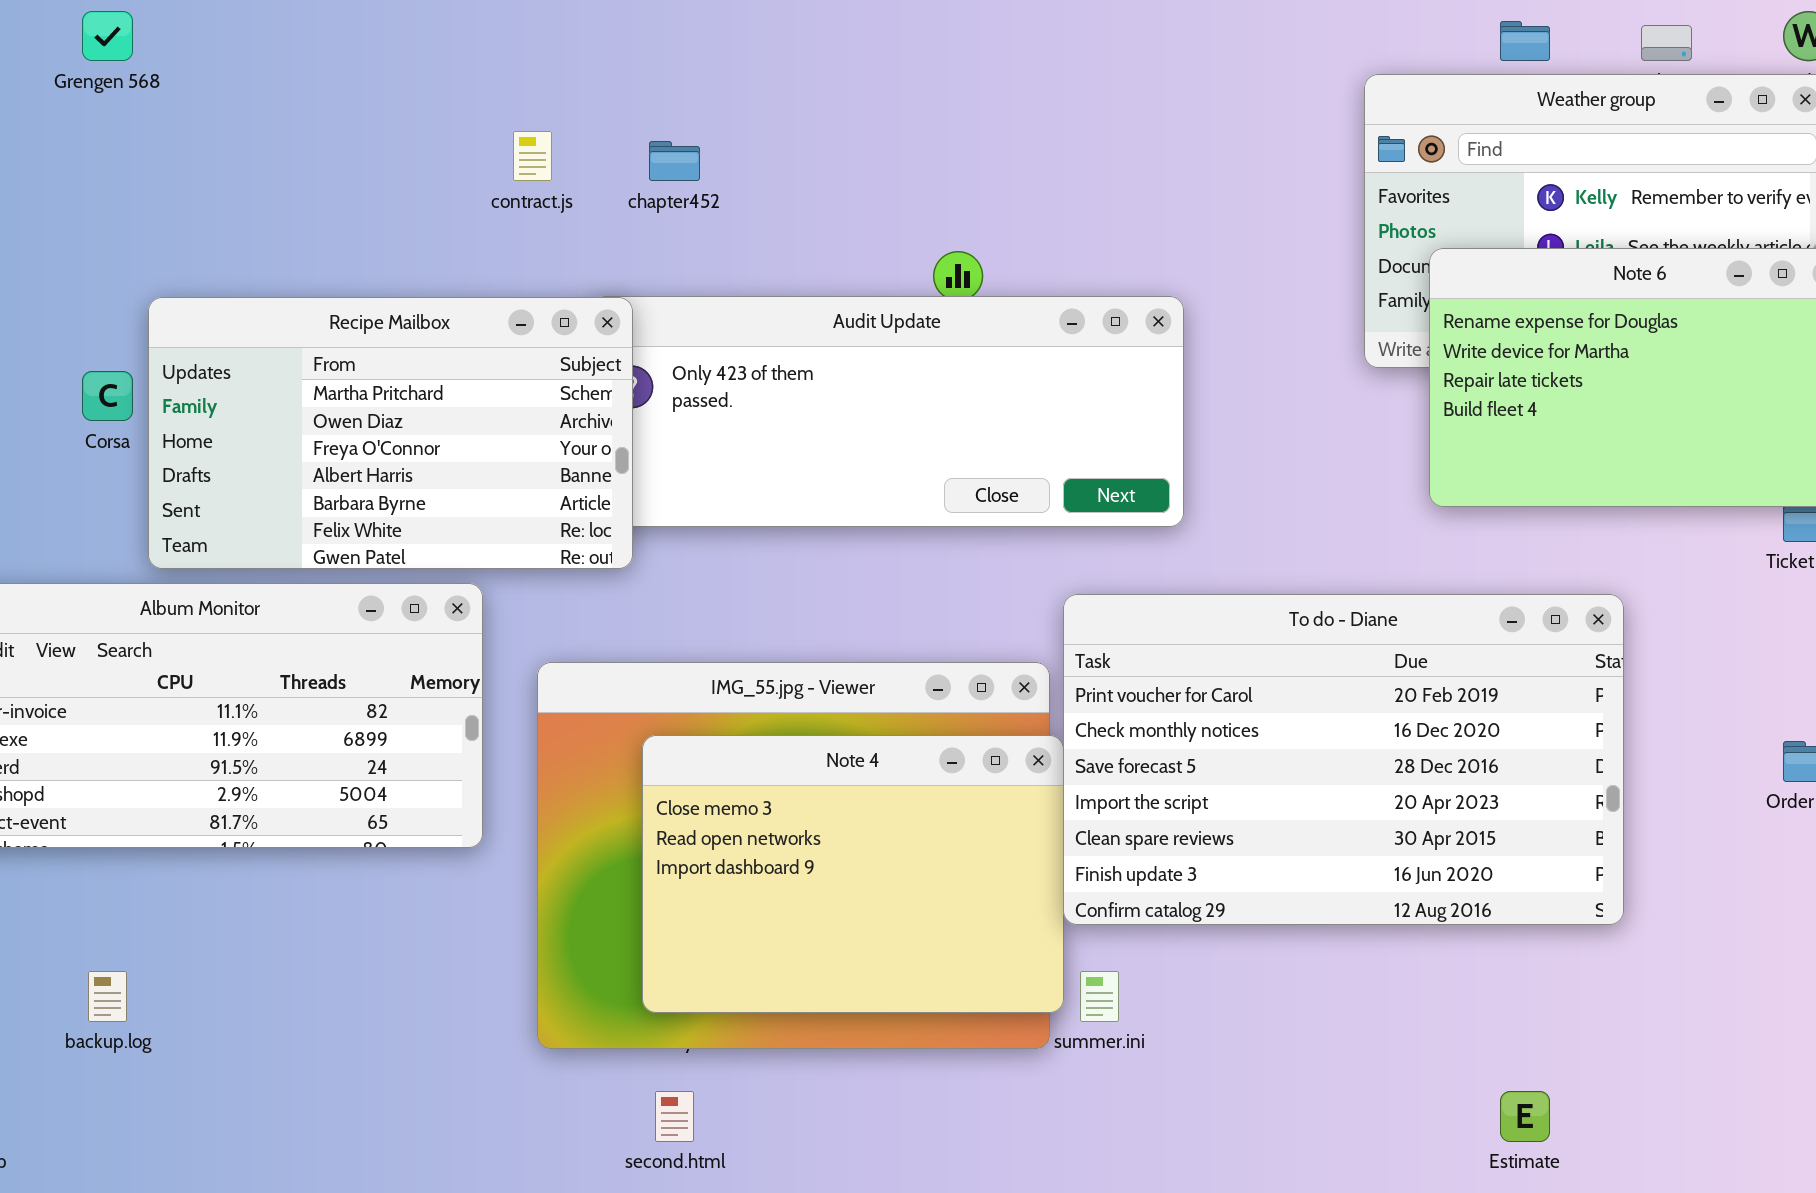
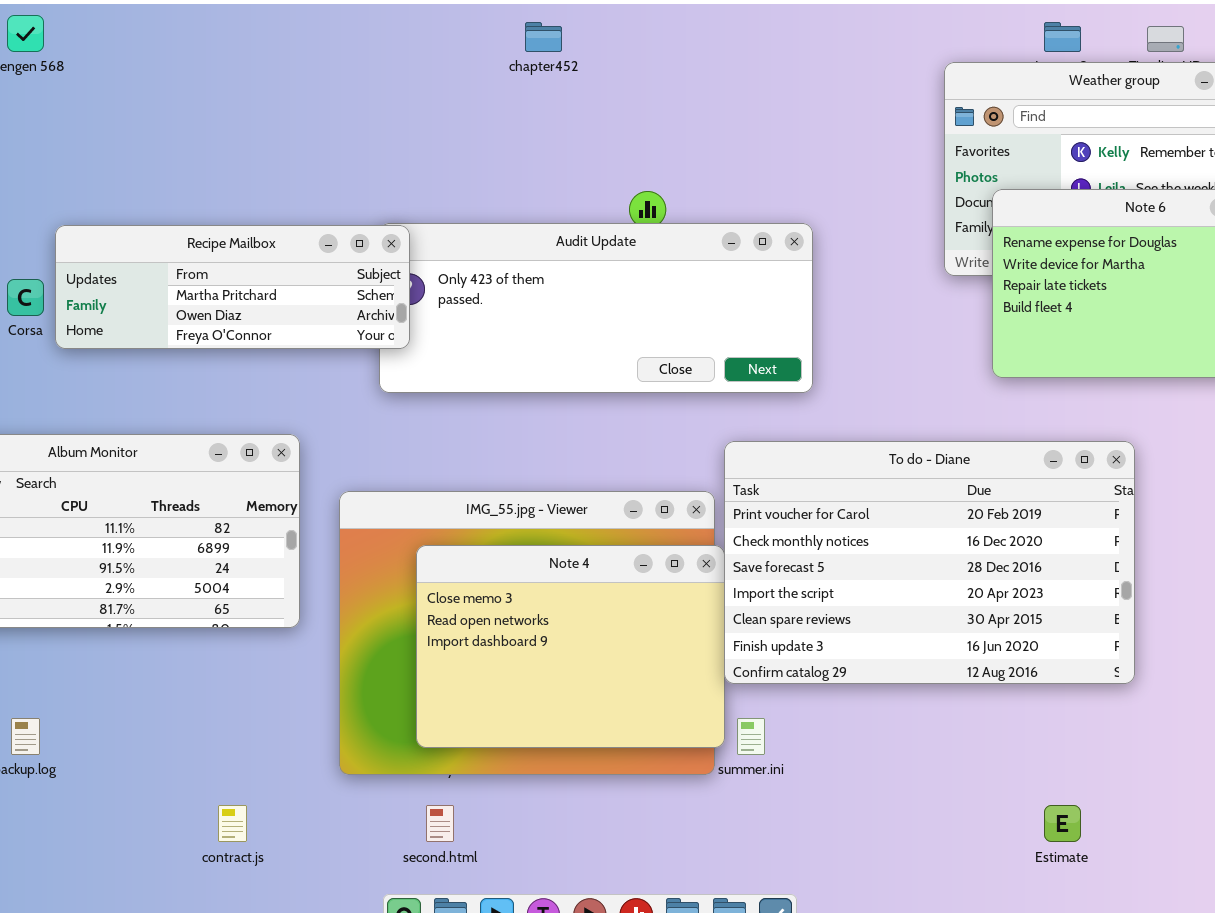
contract.js: [513,131,552,181] -> [218,805,247,842], moved
chapter452: [649,141,700,181] -> [525,22,562,52], moved
Recipe Mailbox: [148,297,633,569] -> [55,225,410,349], resized

